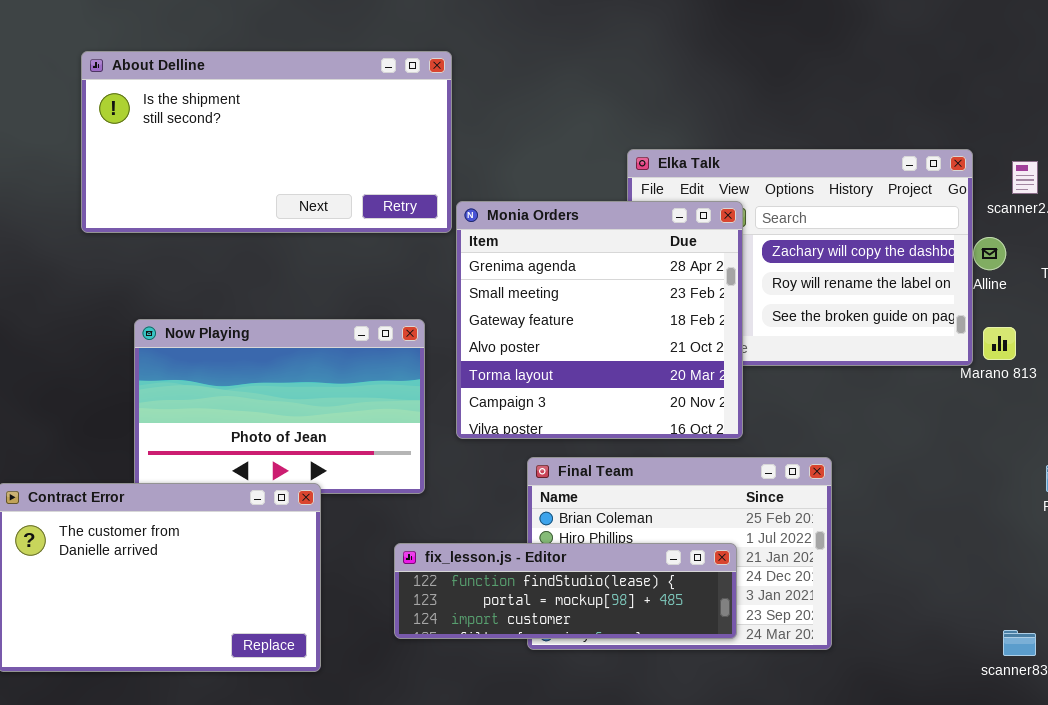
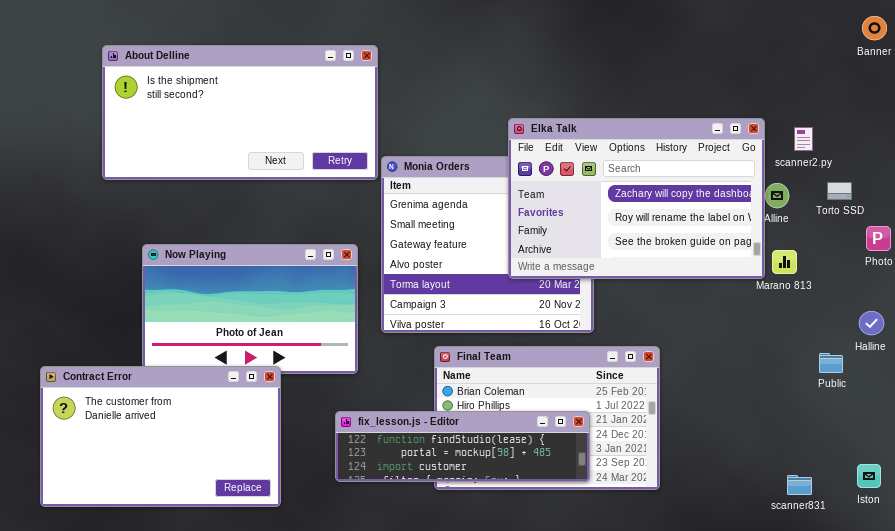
Elka Talk: [627,149,973,366] -> [508,118,765,279], raised

